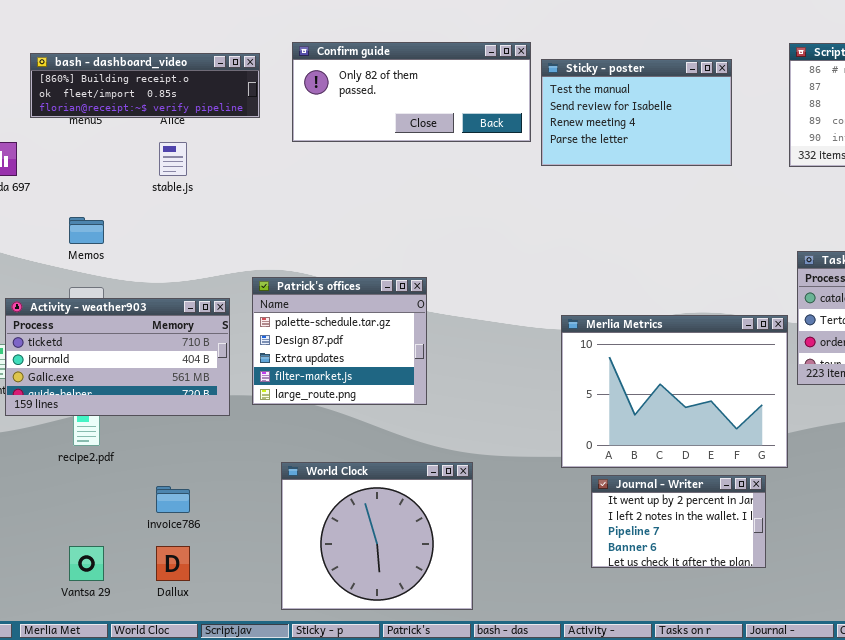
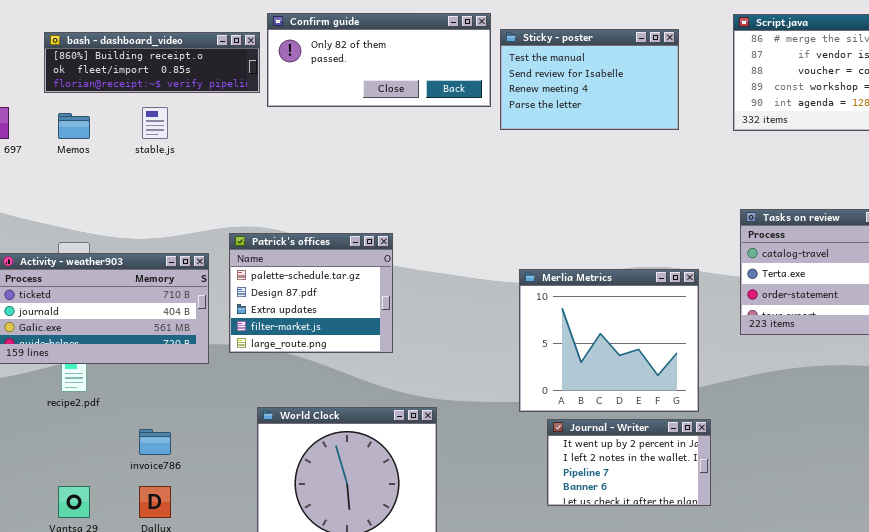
bash - dashboard_video: [30,53,260,118] -> [44,32,260,93], moved
Memos: [69,217,104,244] -> [58,113,90,139], moved
Merlia Metrics: [561,315,788,468] -> [519,269,699,412], resized

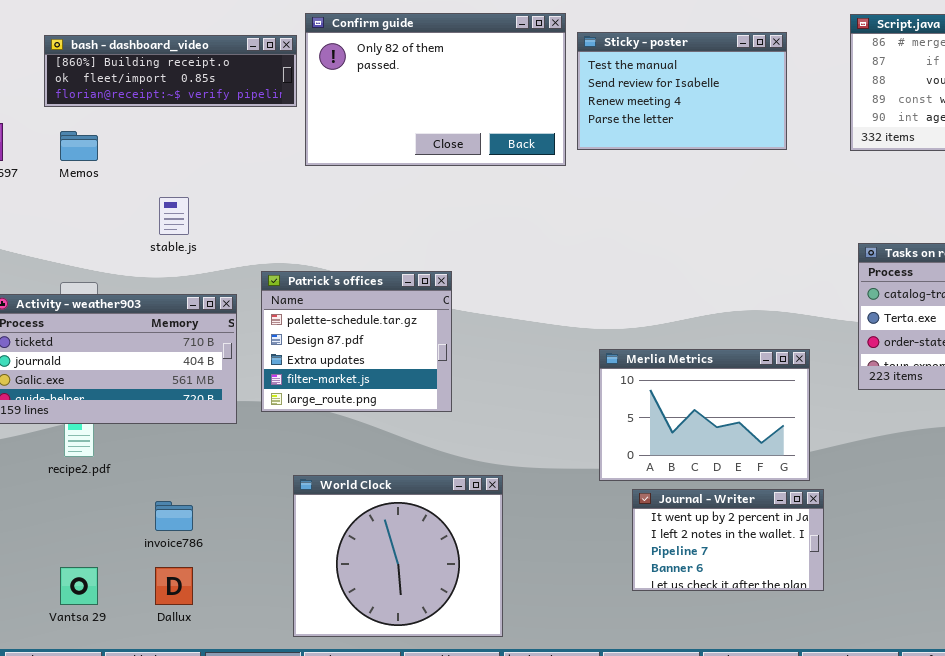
Confirm guide: [267,13,491,107] -> [305,13,566,166], resized
stable.js: [142,107,168,139] -> [159,197,189,235], moved
Merlia Metrics: [519,269,699,412] -> [599,349,810,481], resized

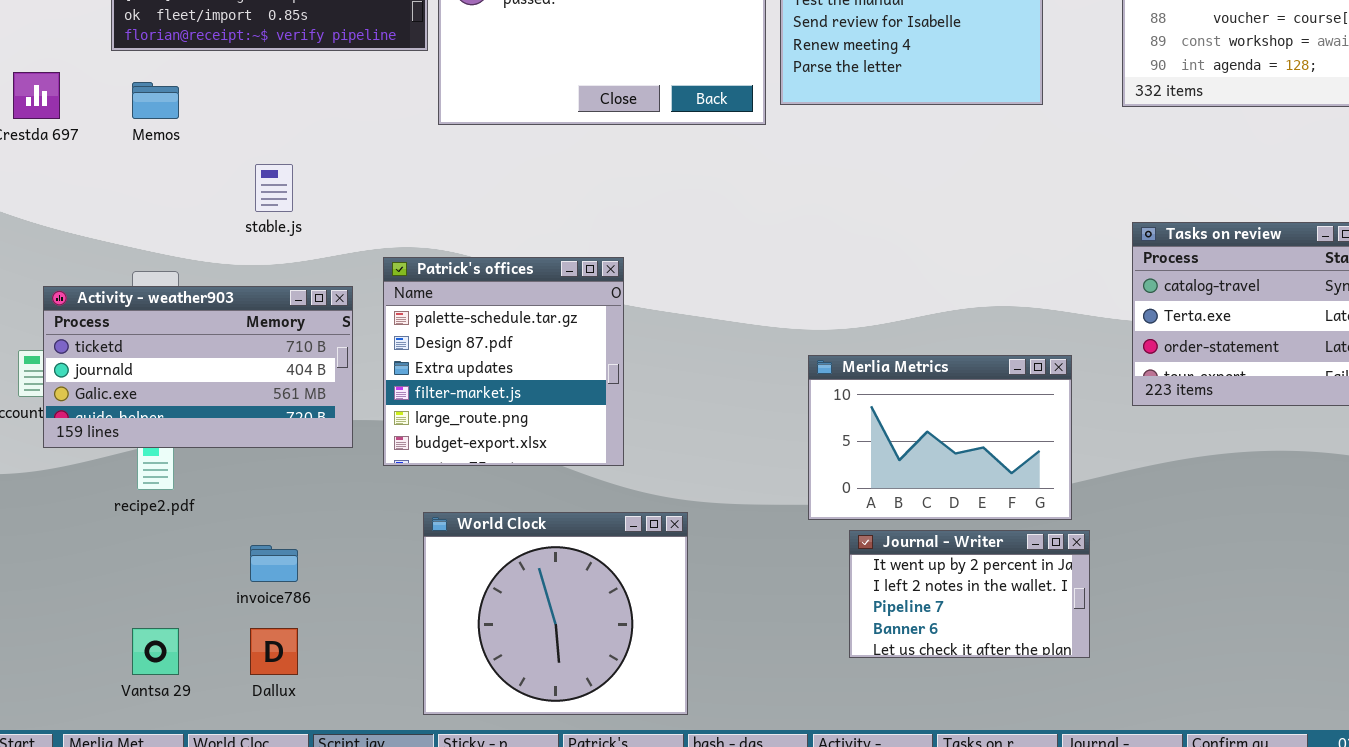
Patrick's offices: [261,271,452,412] -> [383,257,624,466], resized

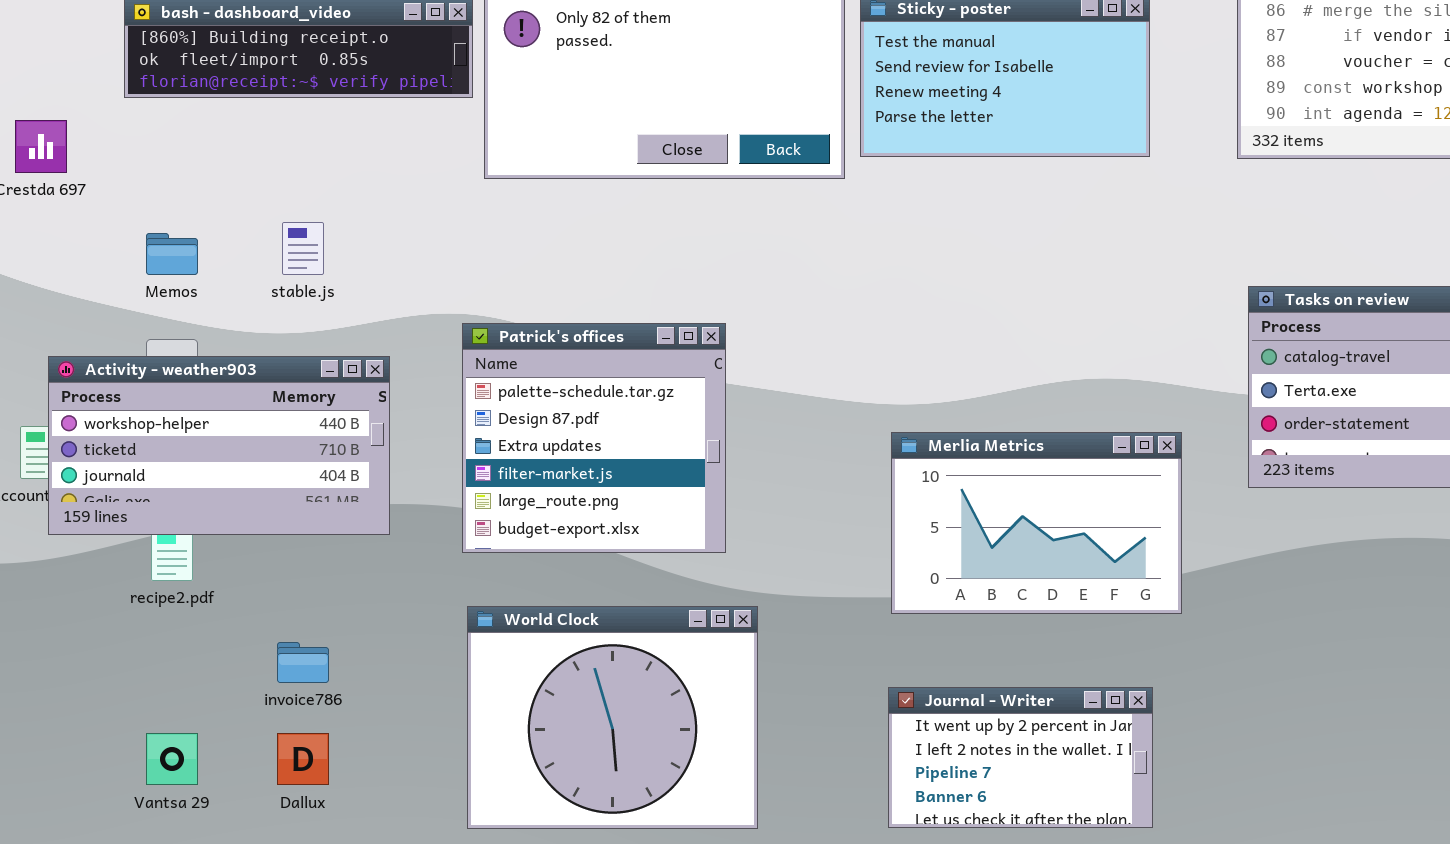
Memos: [132,82,179,119] -> [146,233,198,275], moved
Patrick's offices: [383,257,624,466] -> [462,323,726,553], moved
Activity - weather903: [43,286,353,448] -> [48,356,390,535], scrolled up 1 row
Journal - Writer: [849,530,1090,658] -> [888,687,1153,828], moved

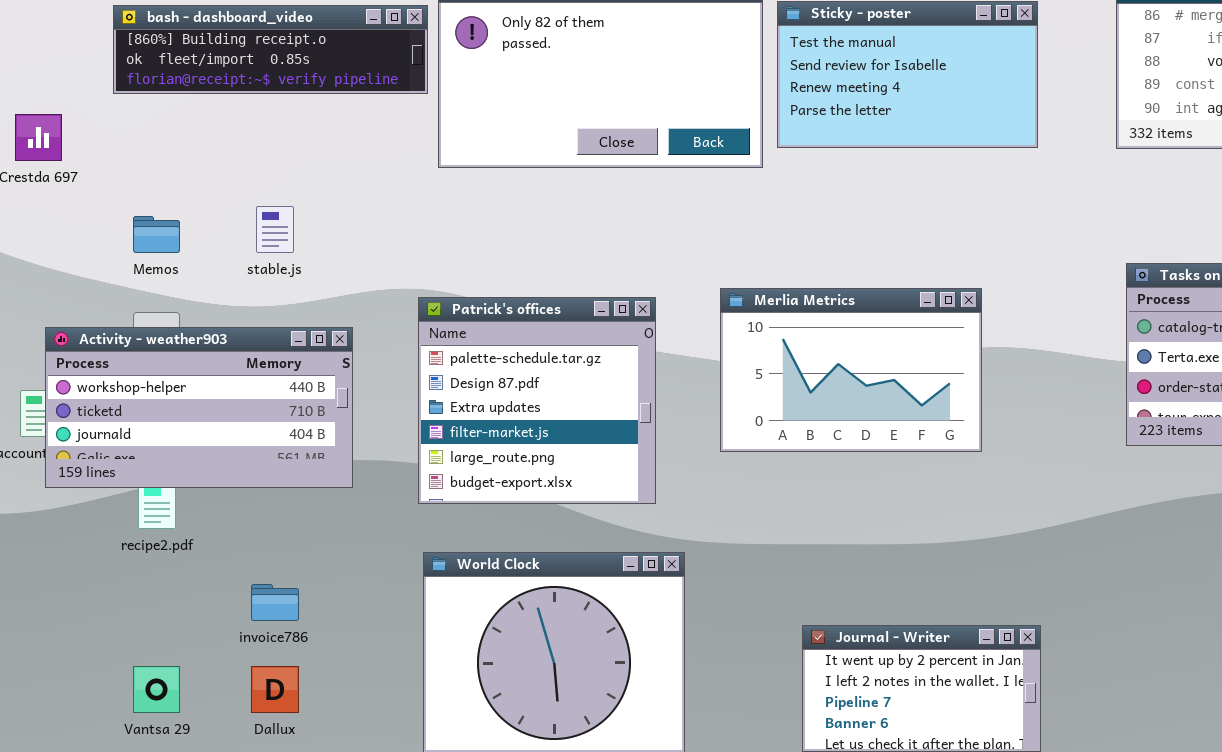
Merlia Metrics: [891,432,1182,614] -> [720,288,982,452], moved

